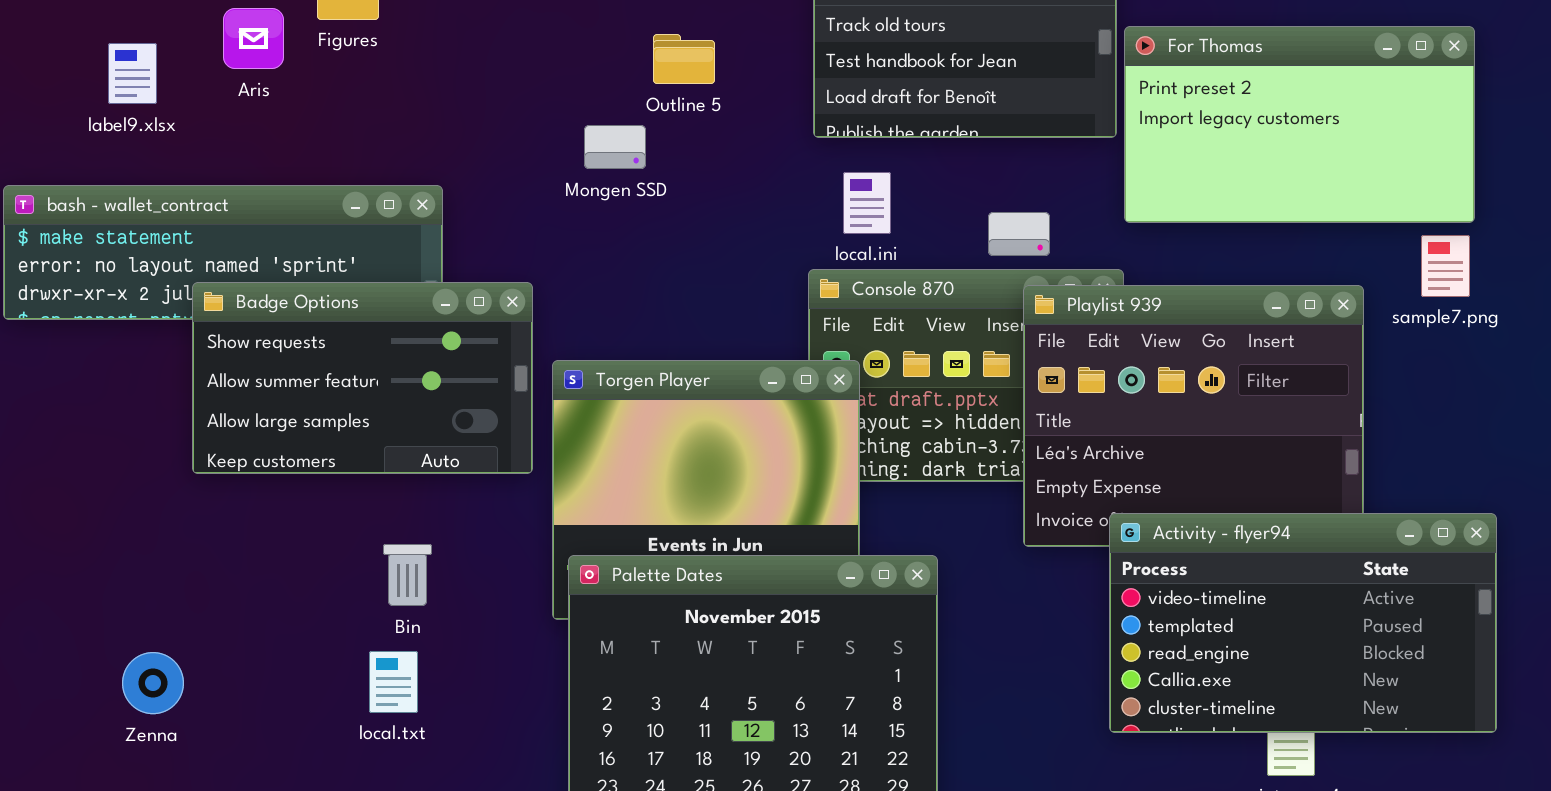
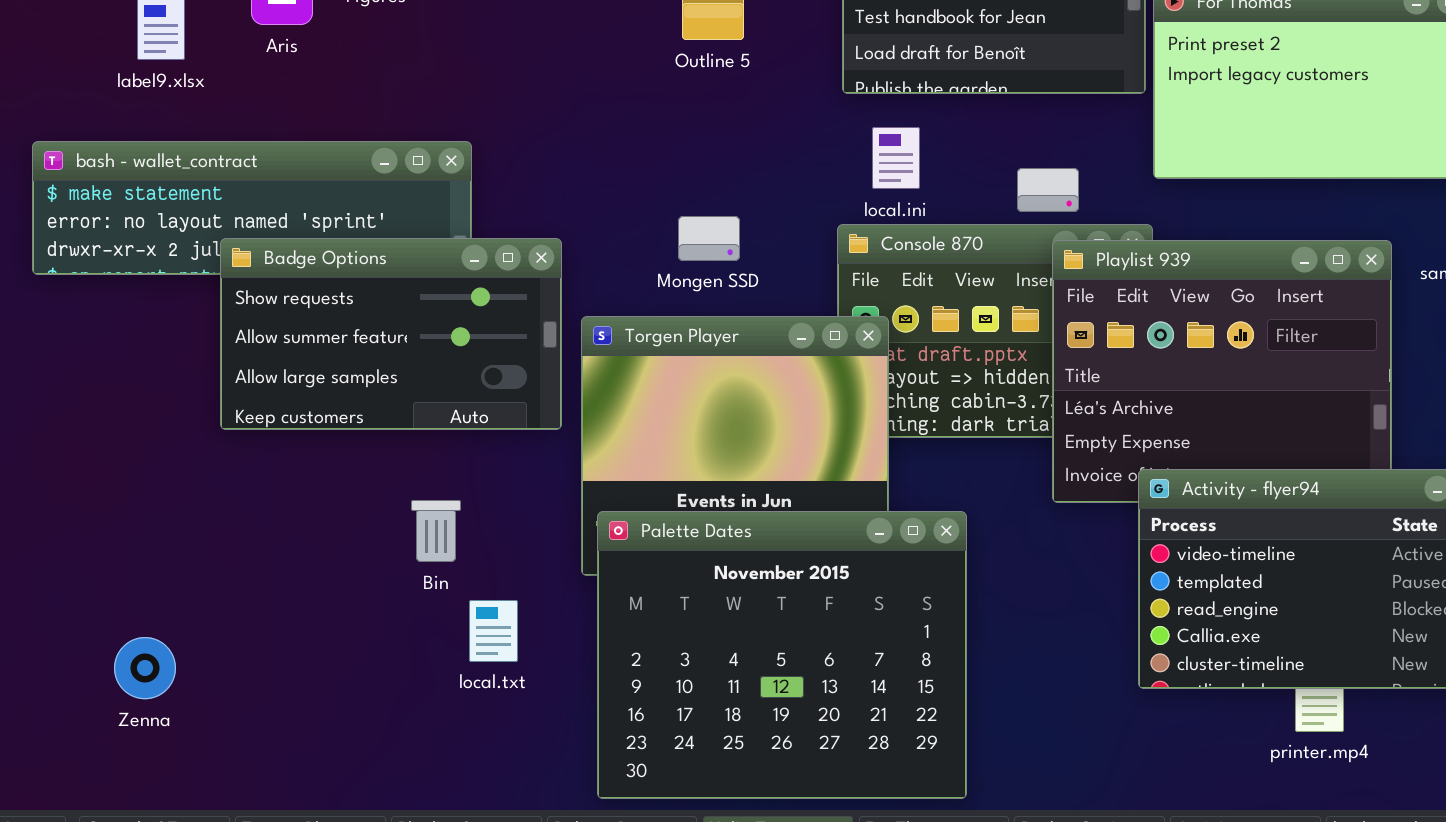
Mongen SSD: [584,125,646,169] -> [678,216,740,261], moved
local.txt: [369,651,418,713] -> [469,600,518,662], moved
Zenna: [122,652,184,714] -> [114,637,176,699], moved

